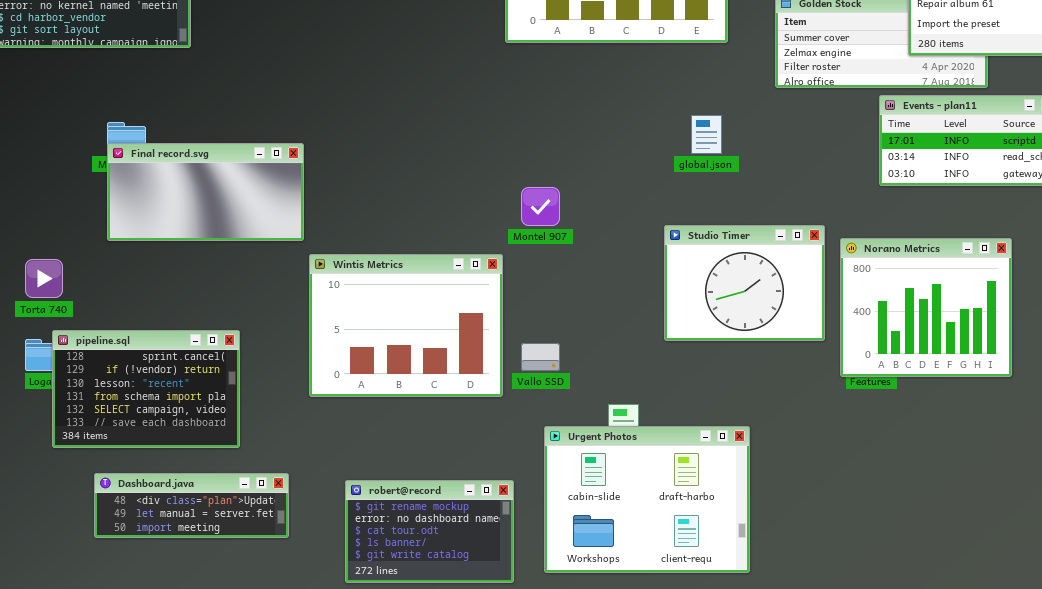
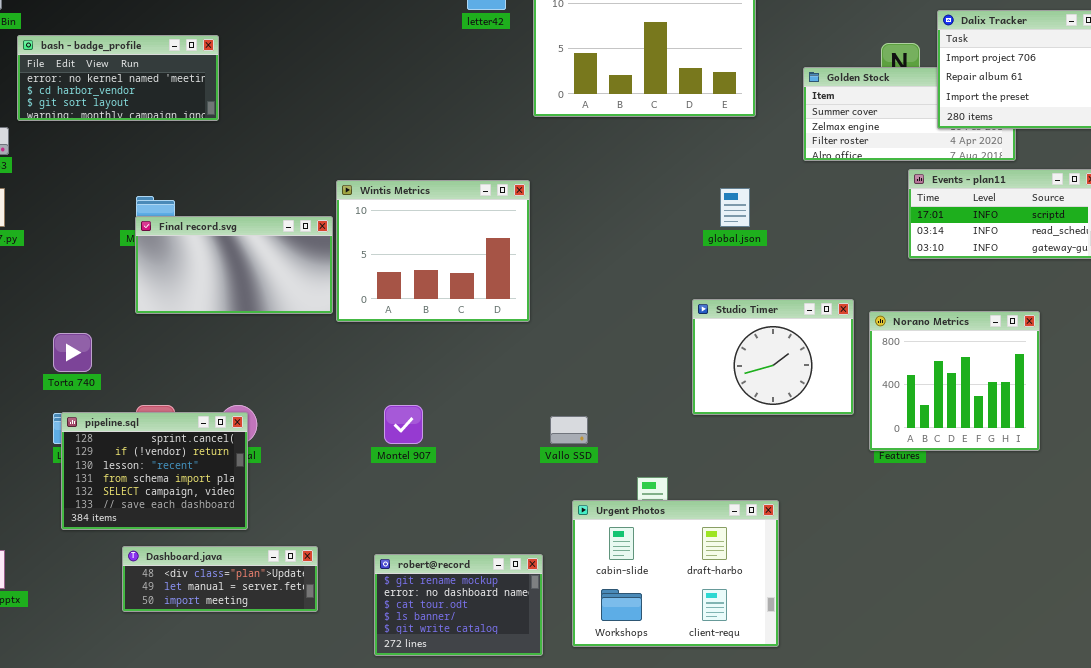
Montel 907: [521,187,560,226] -> [384,405,423,444], moved
Wintis Metrics: [309,254,503,397] -> [336,180,530,322], moved
pipeline.sql: [52,330,240,448] -> [61,412,248,530], moved

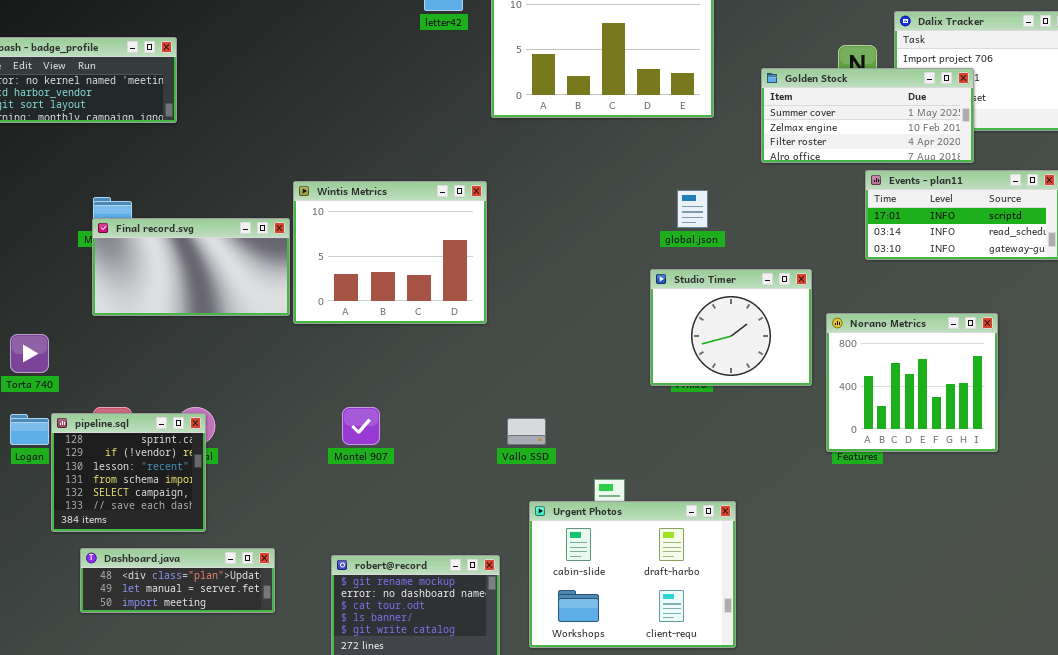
Golden Stock: [803,67,1016,161] -> [761,68,974,163], raised
Studio Timer: [692,299,854,415] -> [650,269,812,386], moved
pipeline.sql: [61,412,248,530] -> [51,413,206,532], resized

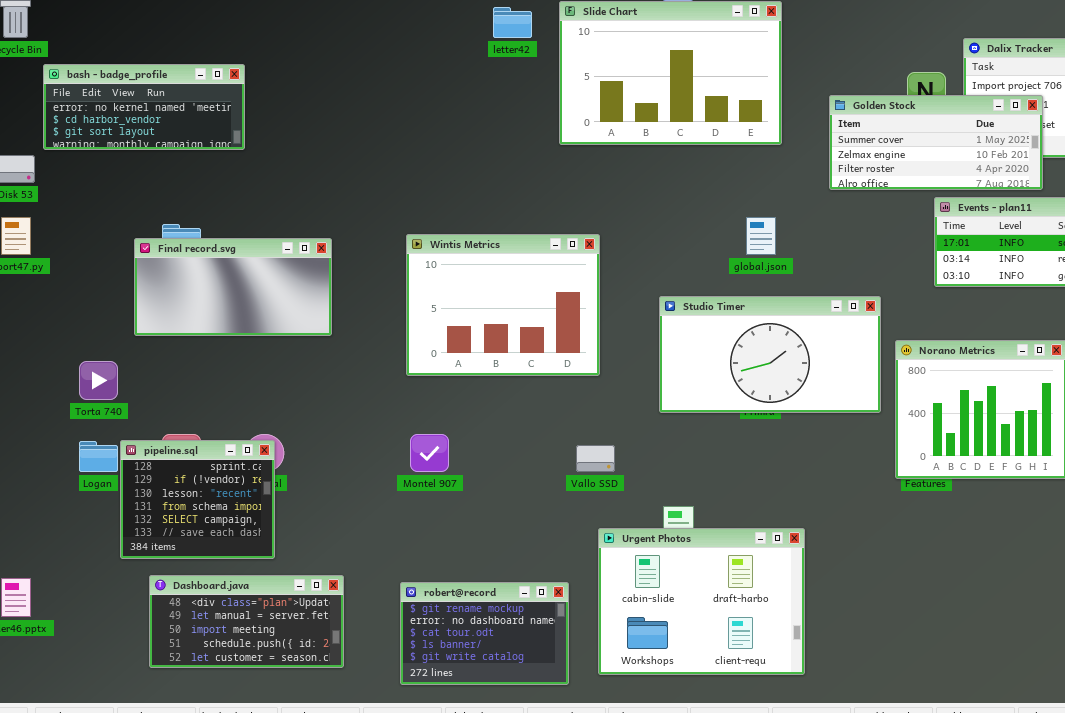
Wintis Metrics: [293,181,487,324] -> [406,234,600,376], moved
Final record.svg: [92,218,290,316] -> [134,238,332,336], moved
Studio Timer: [650,269,812,386] -> [659,296,881,413], resized
Dashboard.java: [80,548,275,613] -> [149,575,344,668], resized

